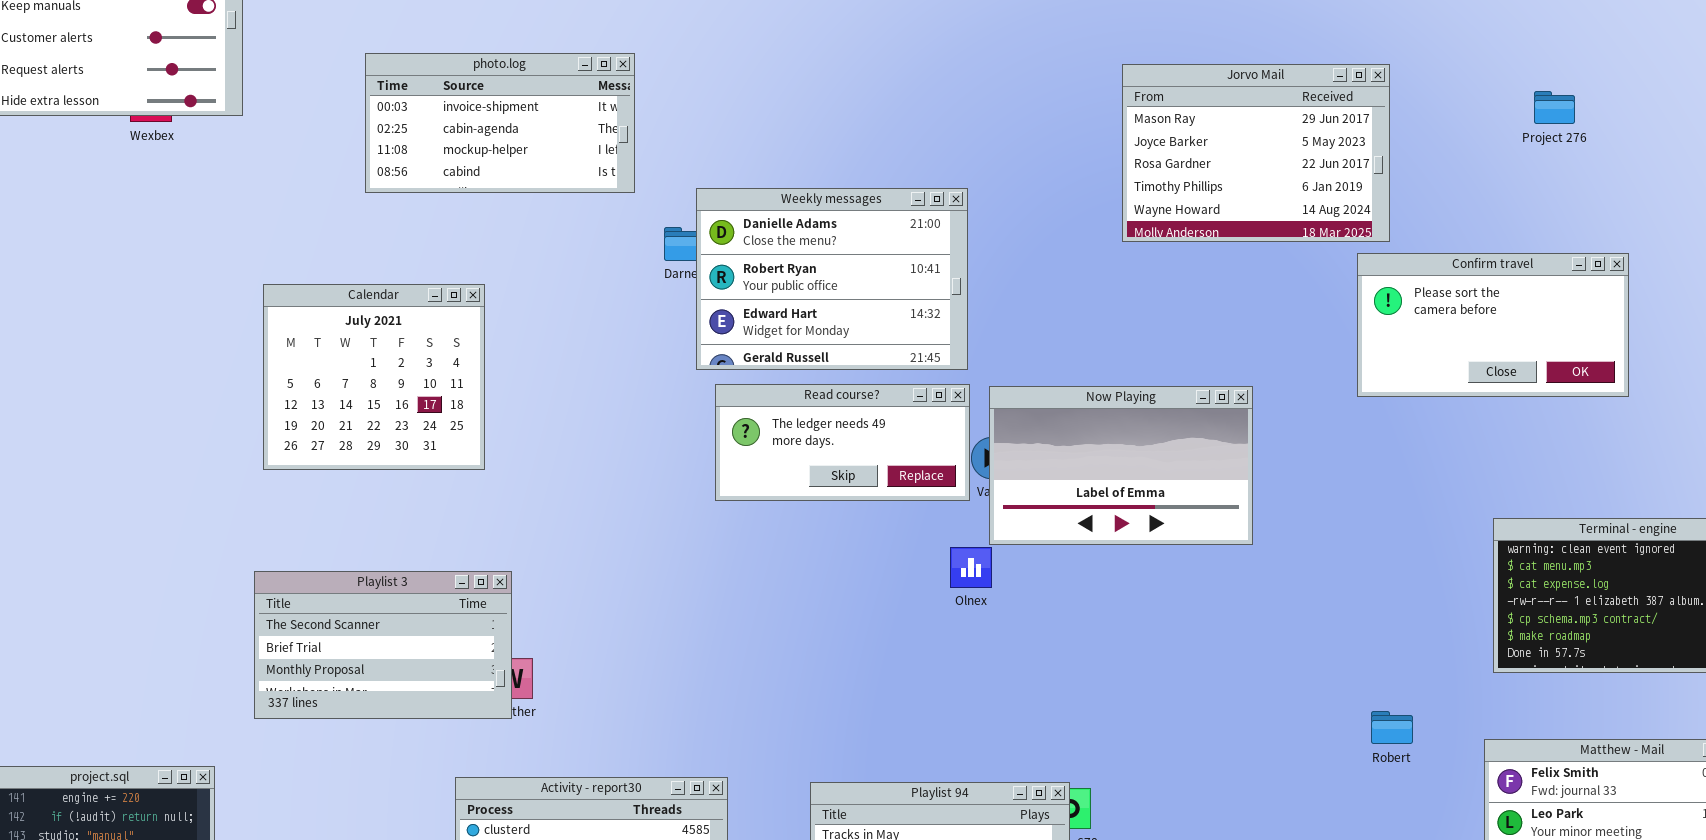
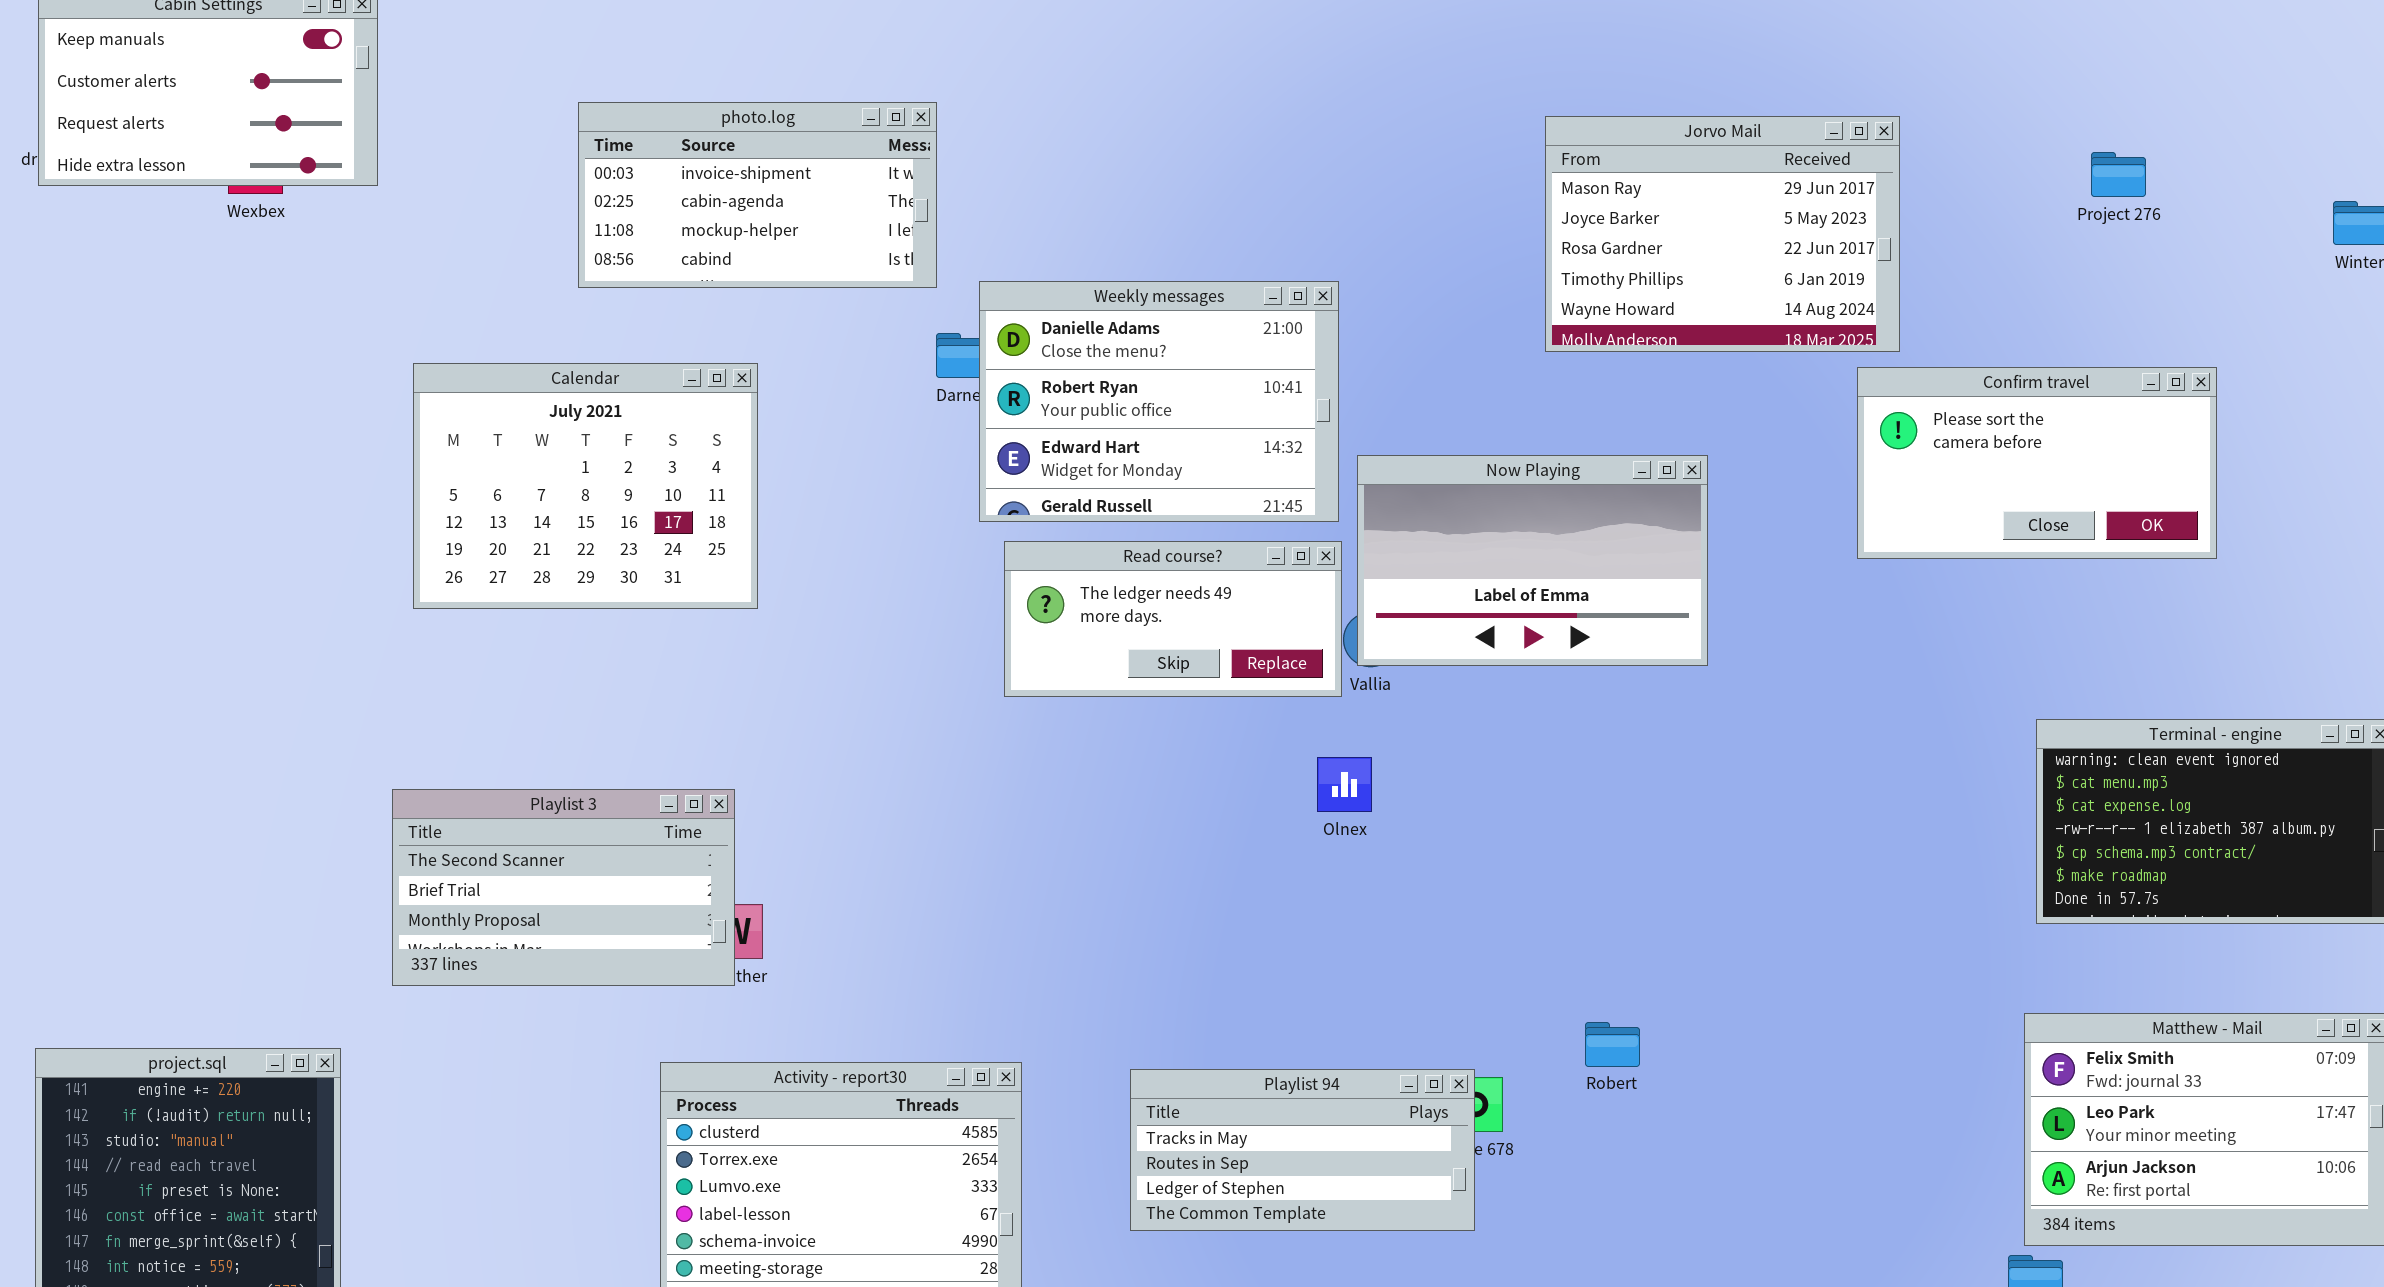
photo.log: [365,53,635,193] -> [578,102,937,288], moved
Calendar: [263,284,485,470] -> [413,363,758,609], moved, resized
Now Playing: [989,386,1253,545] -> [1357,455,1708,666], moved
Robert: [1371,711,1413,744] -> [1585,1022,1640,1067], moved

